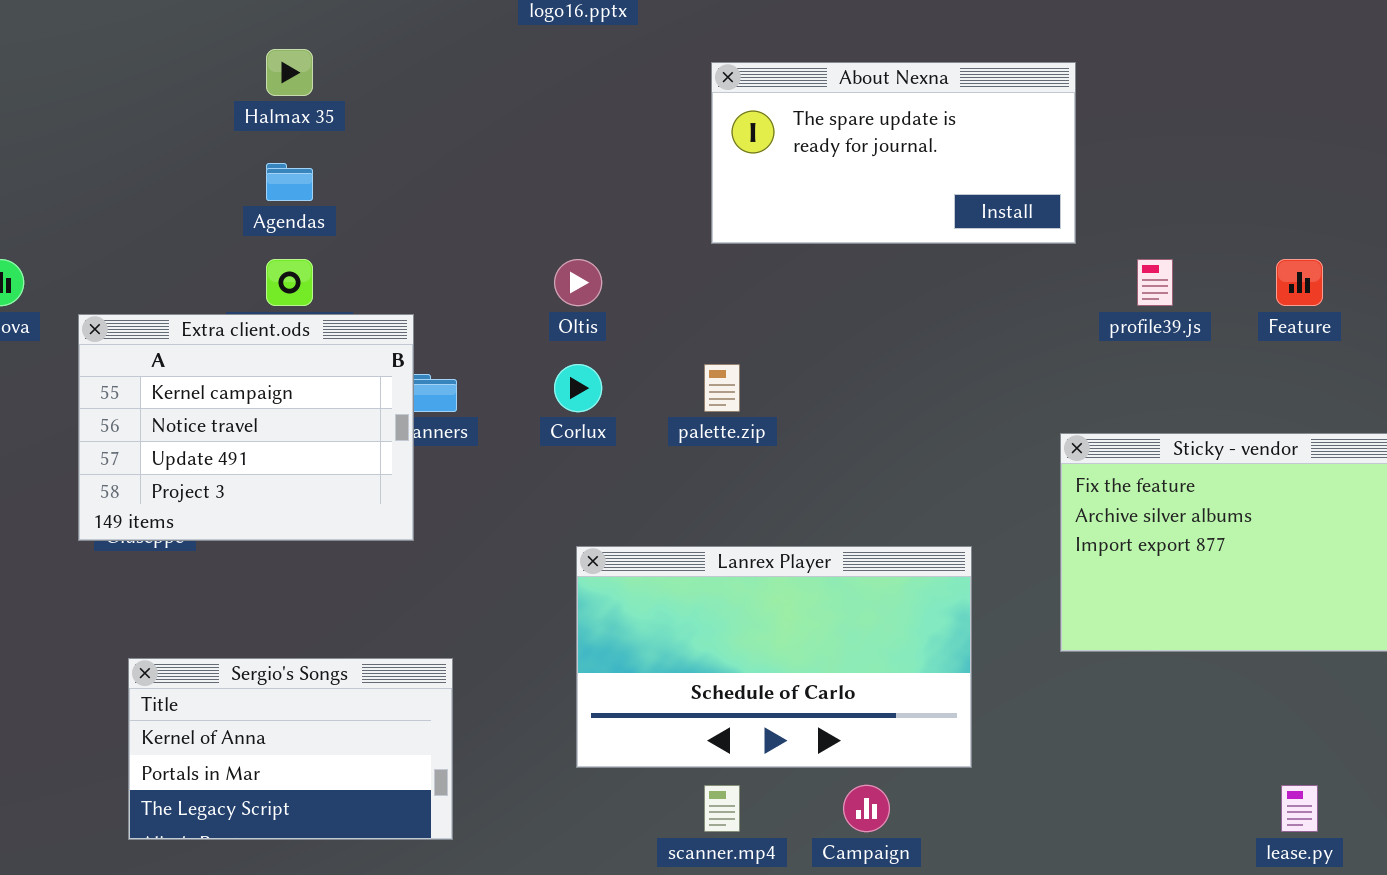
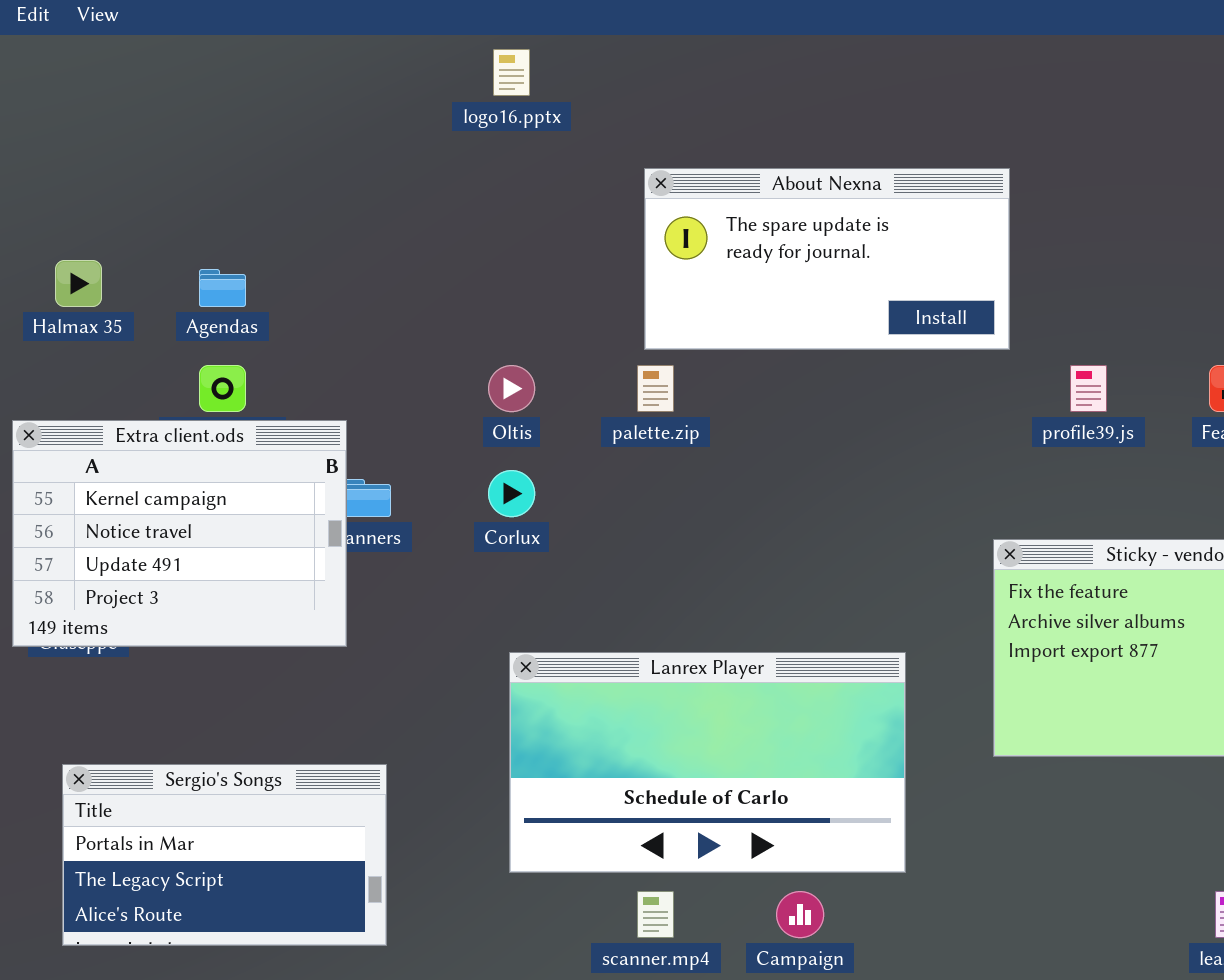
Halmax 35: [266,49,313,96] -> [55,260,102,307], moved
palette.zip: [704,364,740,412] -> [637,365,674,412], moved
Sergio's Songs: [128,658,453,840] -> [62,764,387,946], scrolled down 1 row

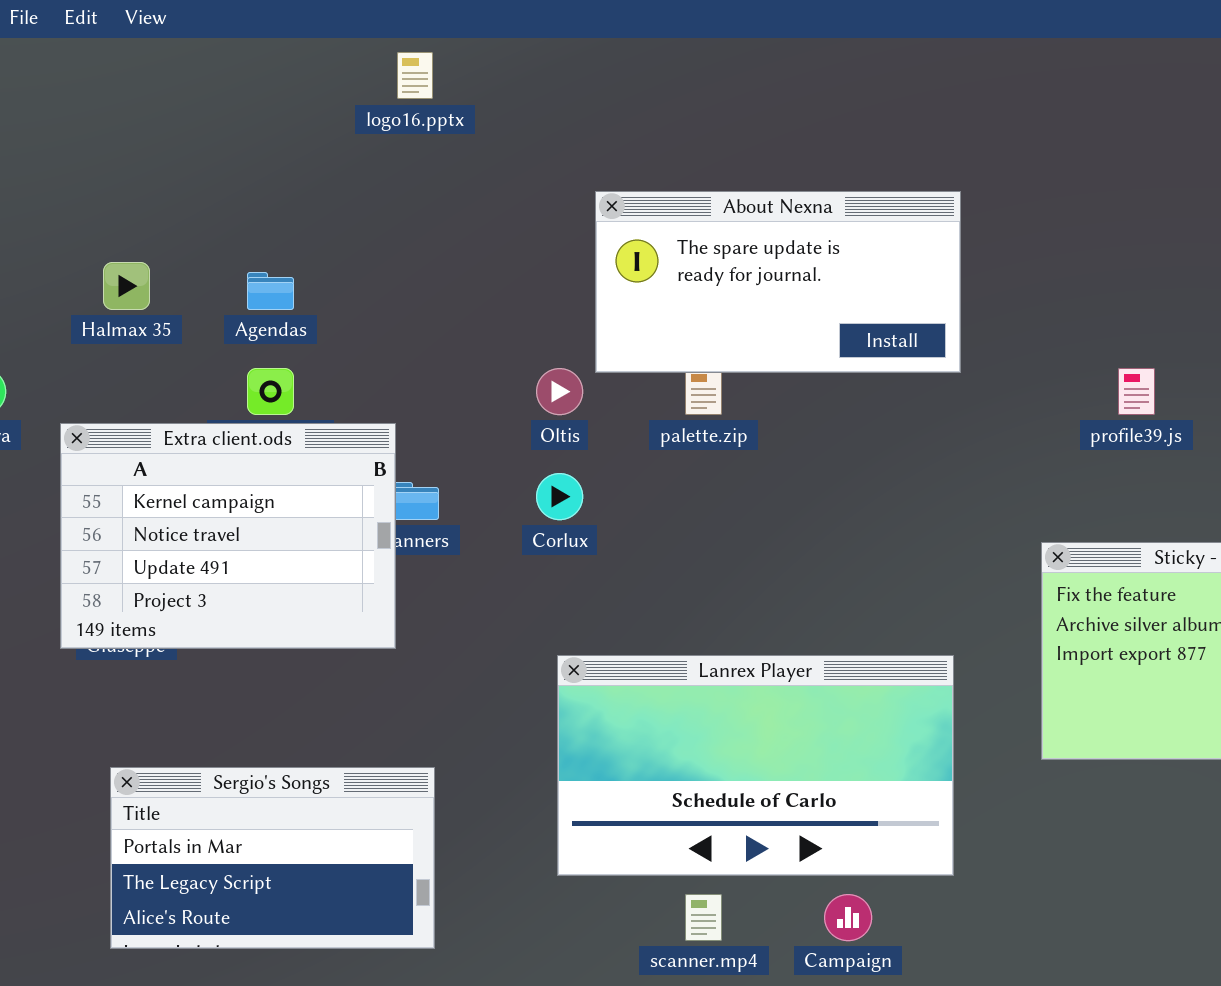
logo16.pptx: [493,49,530,96] -> [397,52,433,99], moved
About Nexna: [644,168,1010,350] -> [595,191,961,373], moved

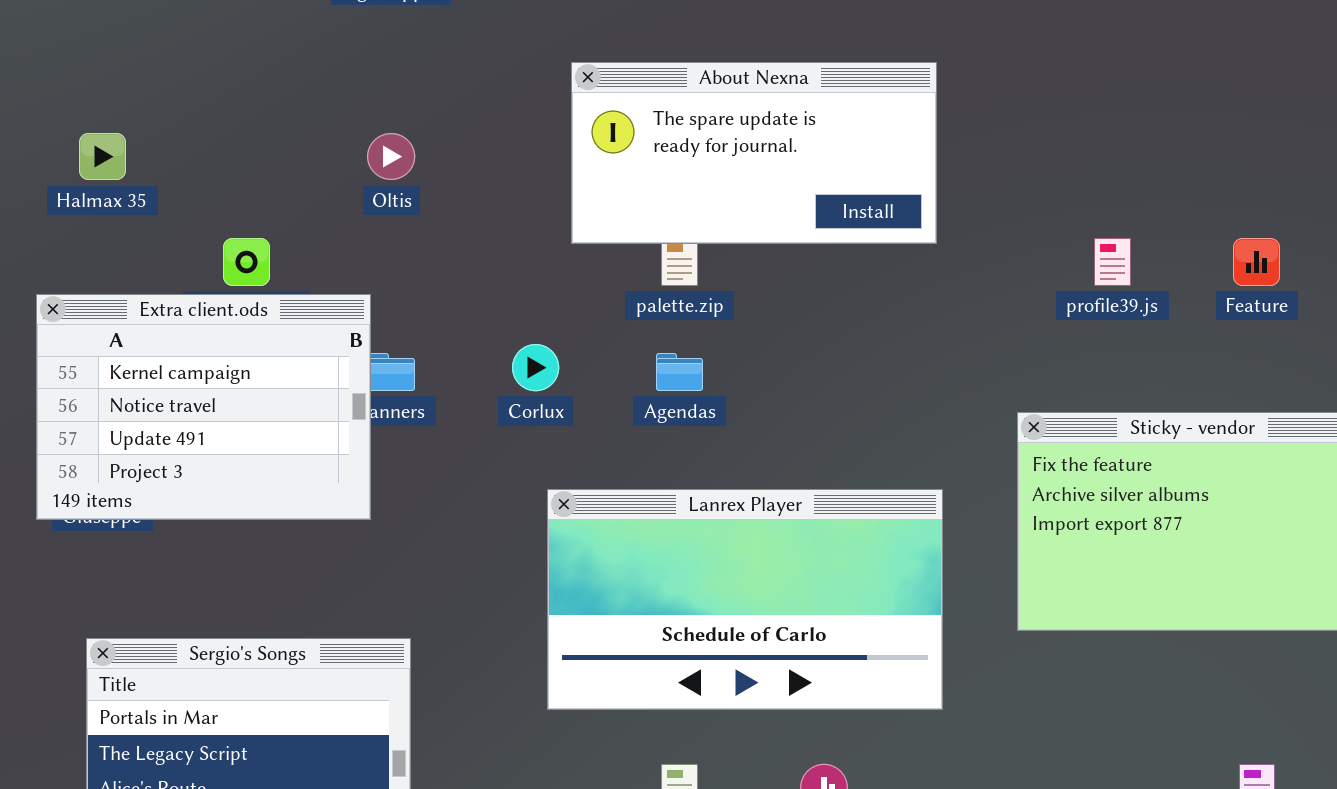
Agendas: [247,272,294,310] -> [656,353,703,391], moved
Oltis: [536,368,583,415] -> [367,133,415,180], moved
Lanrex Player: [557,655,954,876] -> [547,489,943,710], moved

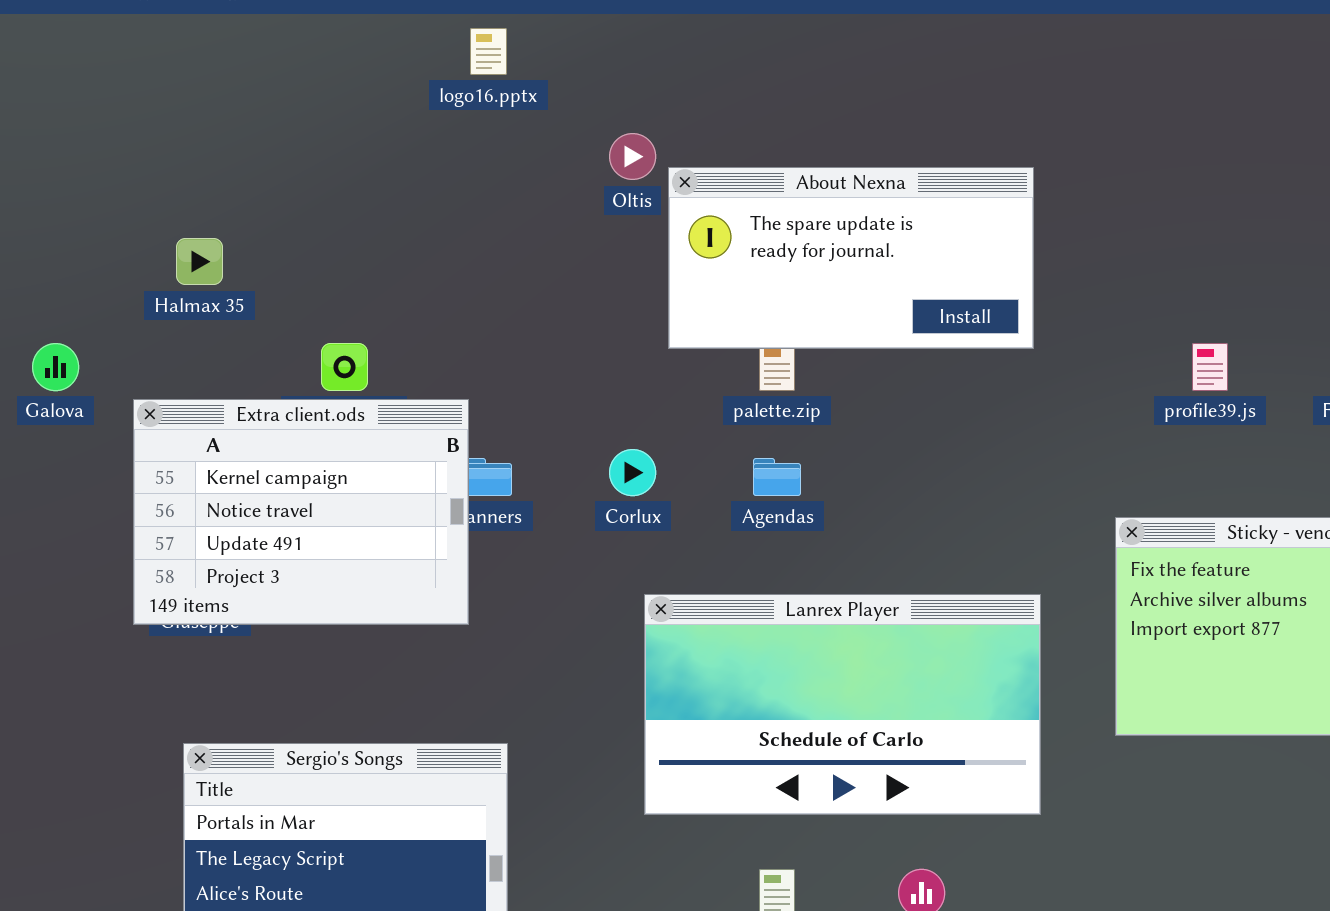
Oltis: [367,133,415,180] -> [609,133,656,180], moved

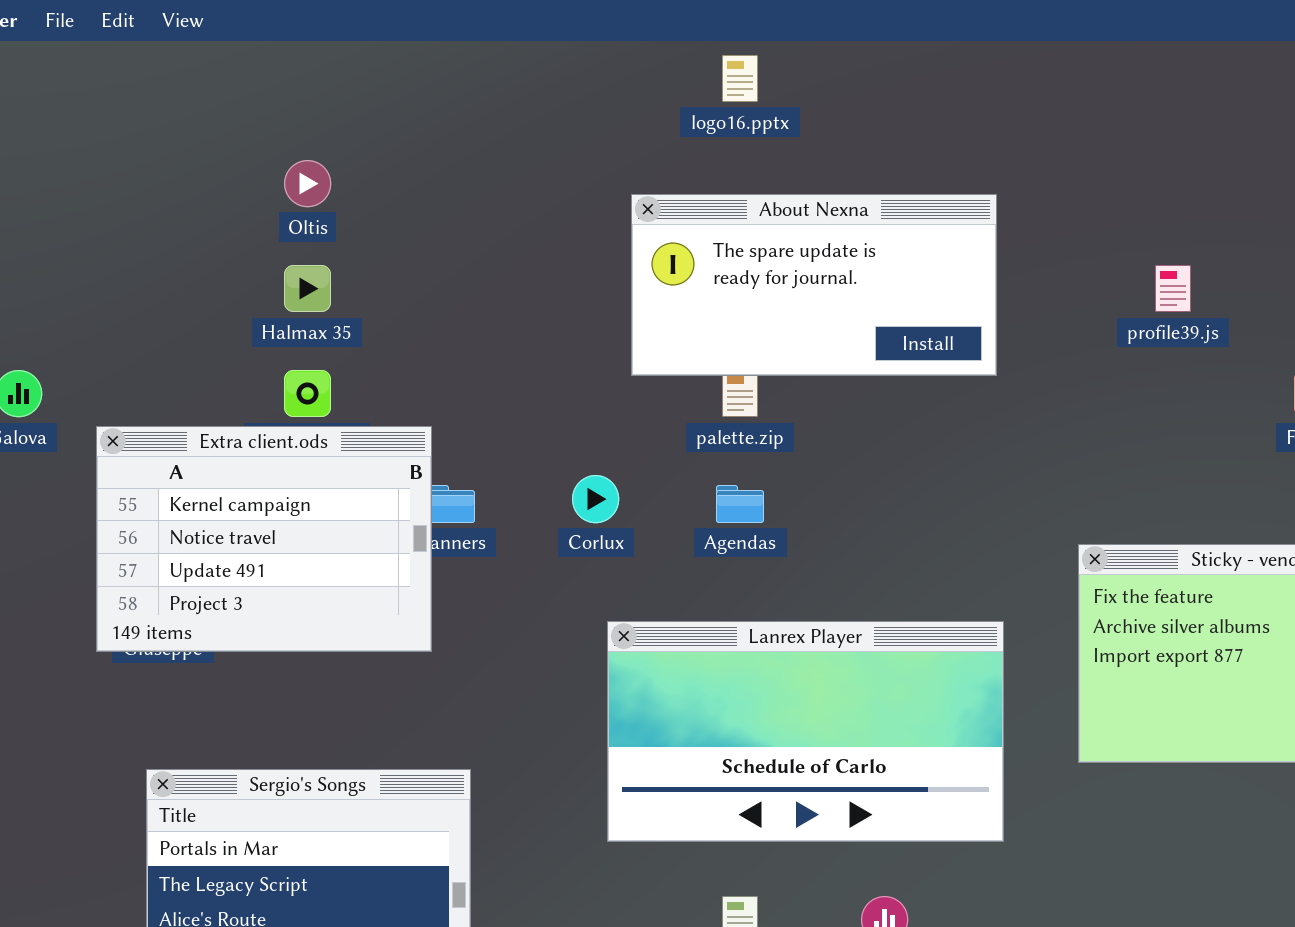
logo16.pptx: [470,28,507,75] -> [722,55,758,102], moved
Oltis: [609,133,656,180] -> [284,160,331,207], moved
Halmax 35: [176,238,223,285] -> [284,265,331,312], moved
profile39.js: [1192,343,1228,391] -> [1155,265,1191,312], moved

